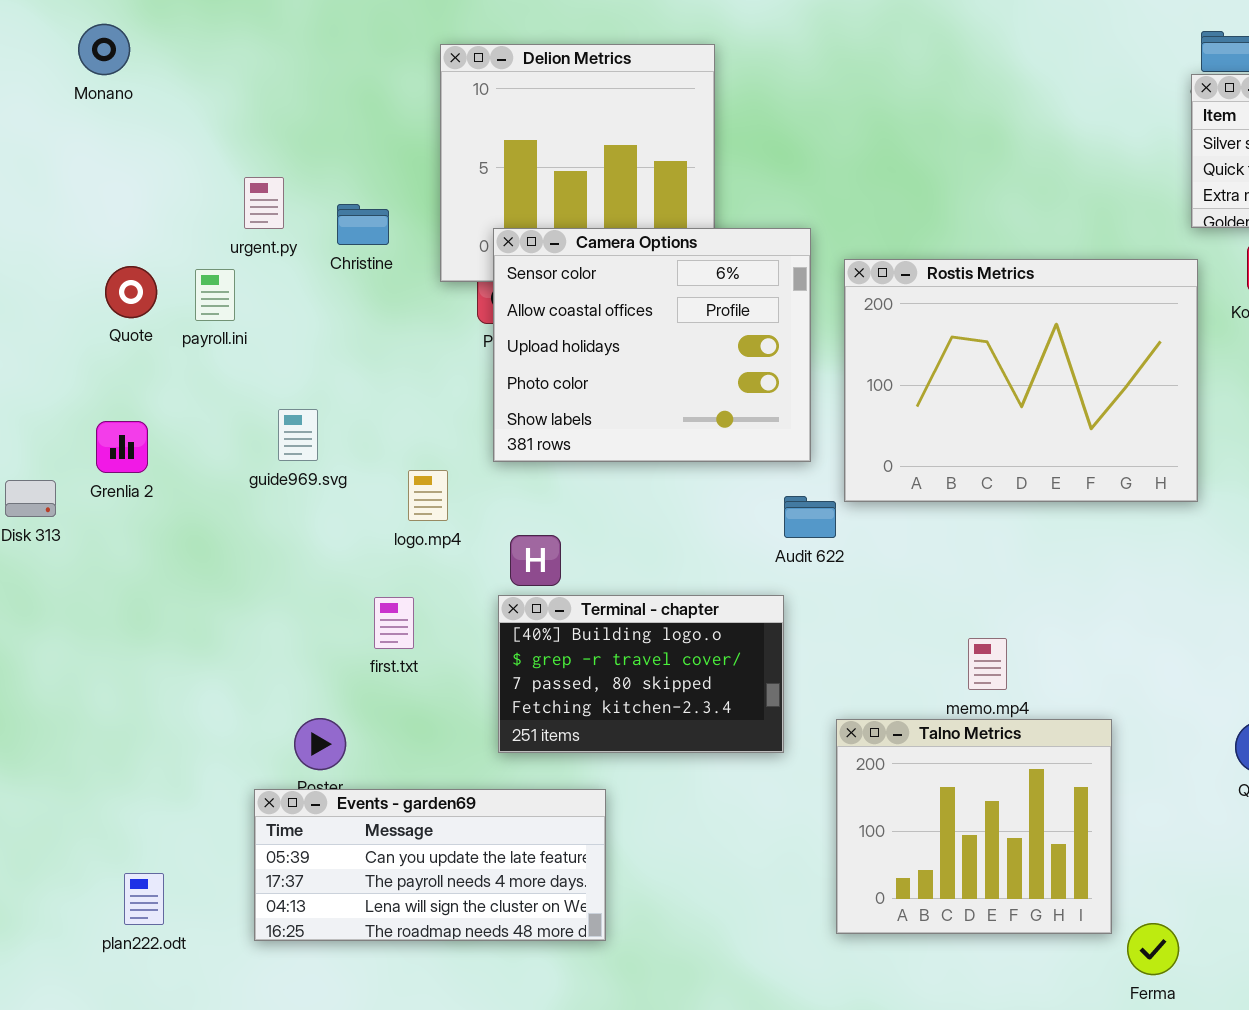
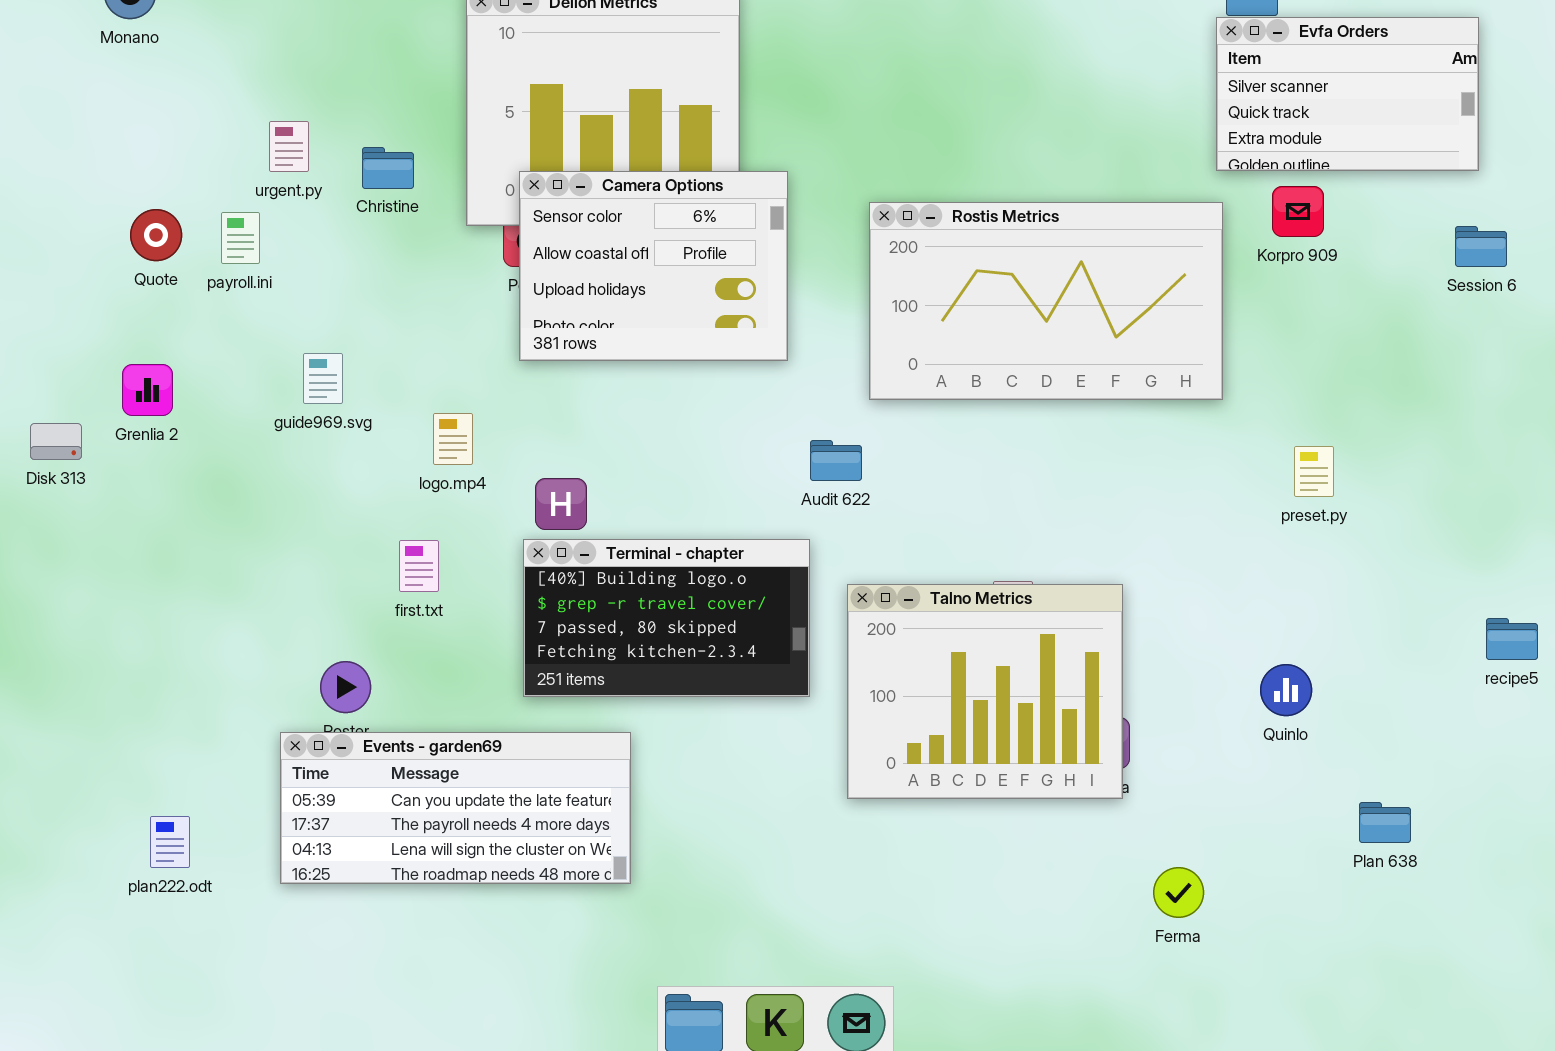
Camera Options: [493,228,811,462] -> [519,171,788,361], resized
Rostis Metrics: [844,259,1198,502] -> [869,202,1223,400], resized
Talno Metrics: [836,719,1112,934] -> [847,584,1123,799], moved

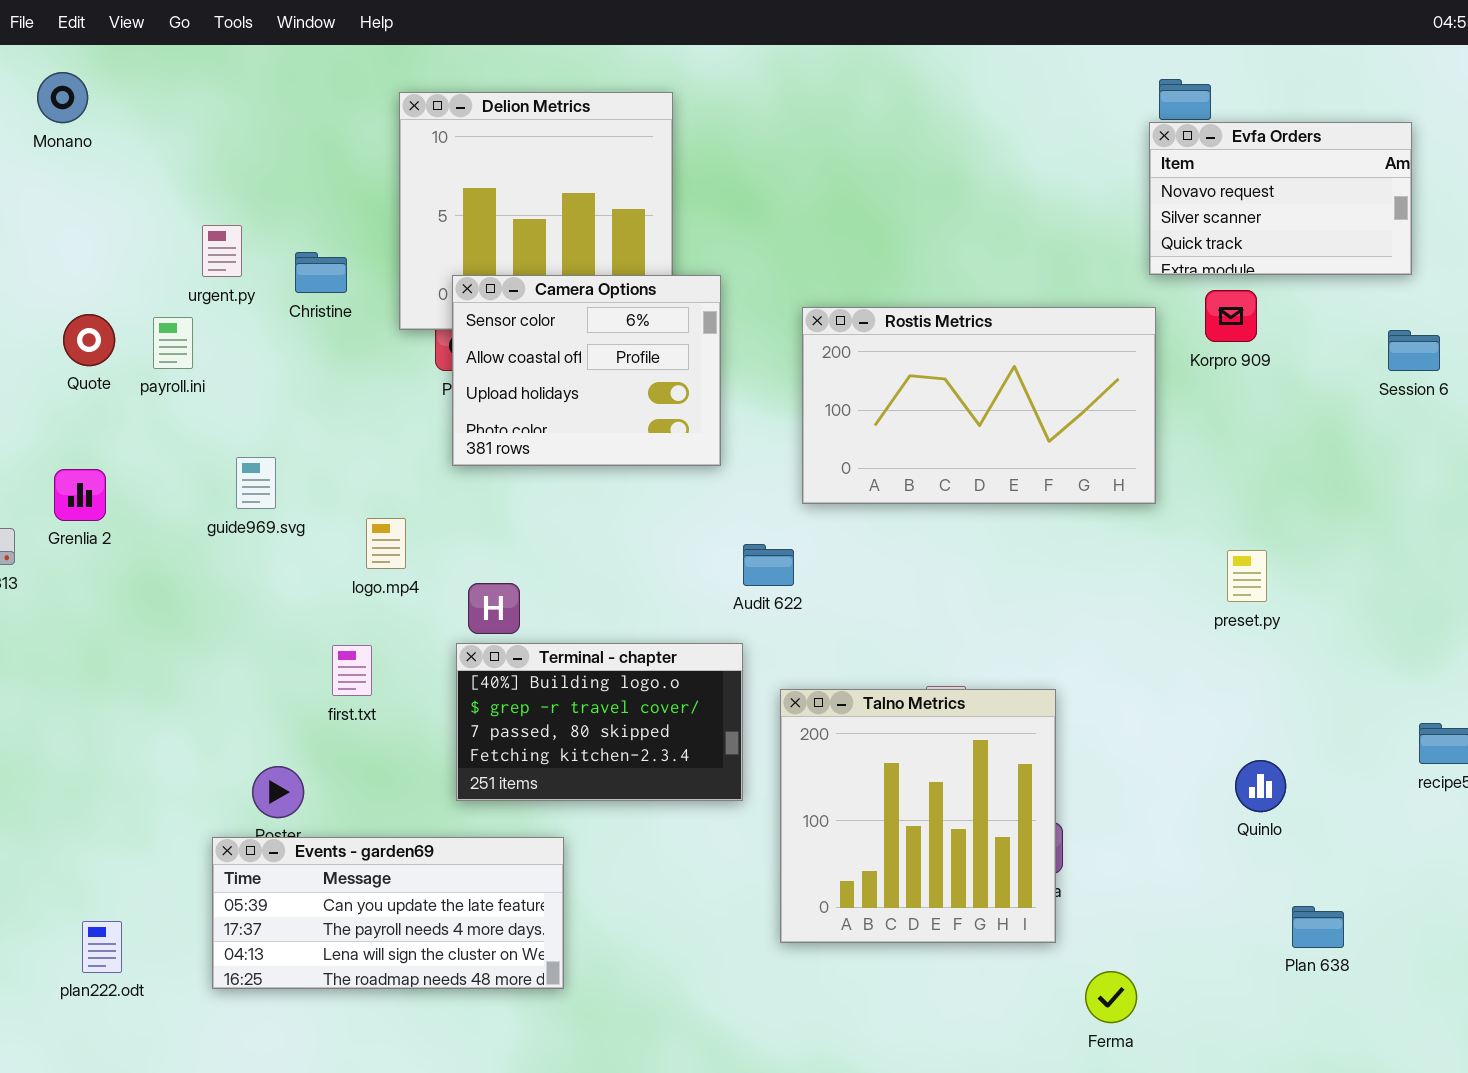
Evfa Orders: [1216,17,1479,171] -> [1149,122,1412,275], scrolled up 1 row
Talno Metrics: [847,584,1123,799] -> [780,689,1056,943], resized
Quinlo: [1260,664,1312,716] -> [1235,760,1286,812], moved

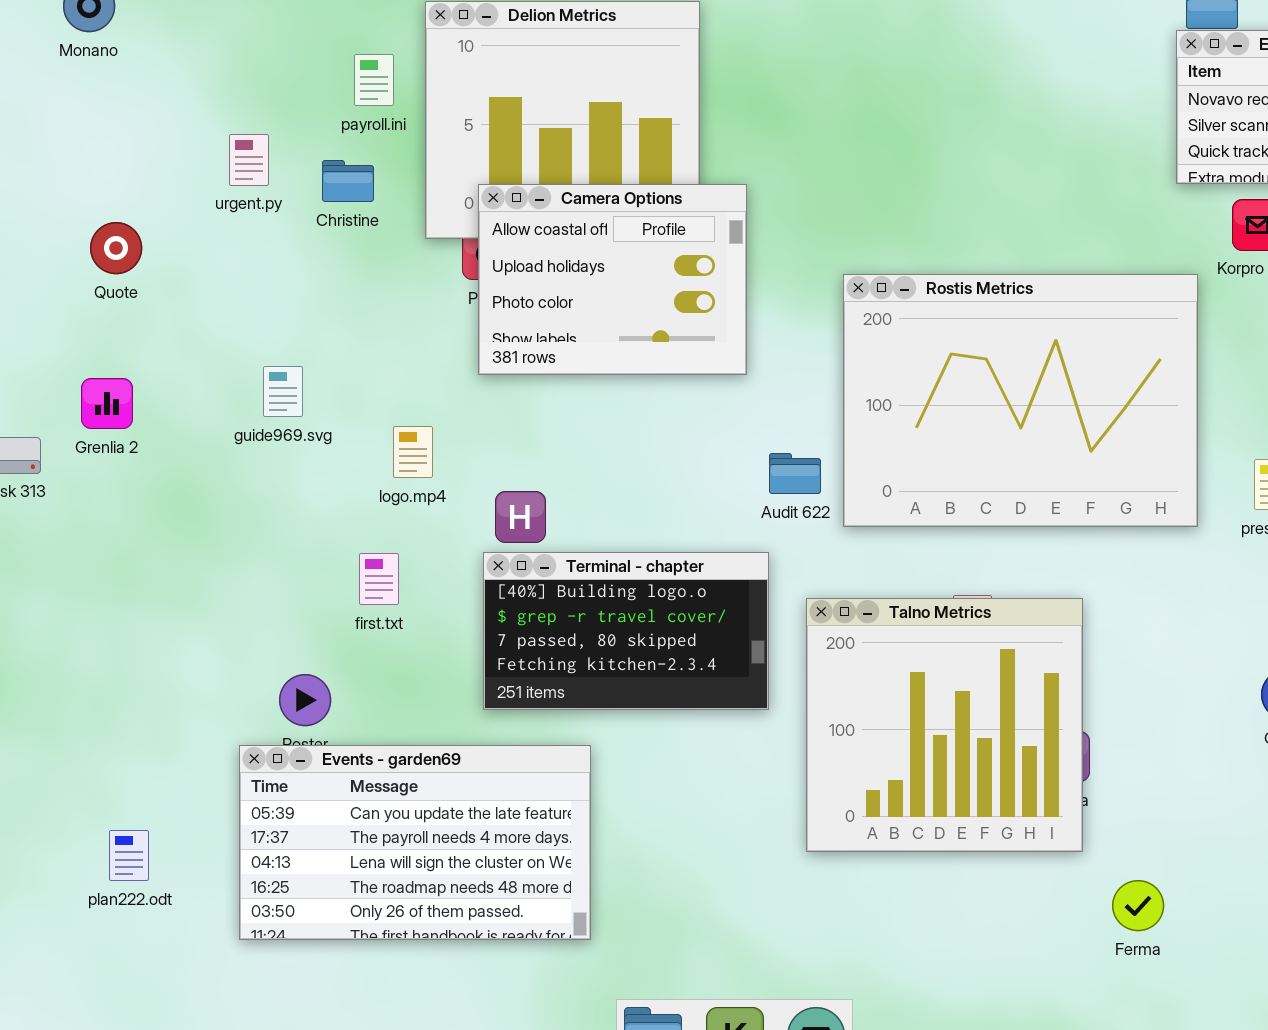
Camera Options: [452,275,721,466] -> [478,184,747,375], scrolled down 1 row
Rostis Metrics: [802,307,1156,504] -> [843,274,1198,527], moved, resized
payroll.ini: [153,317,193,369] -> [354,54,394,106], moved
Events - garden69: [212,837,564,989] -> [239,745,591,940], resized

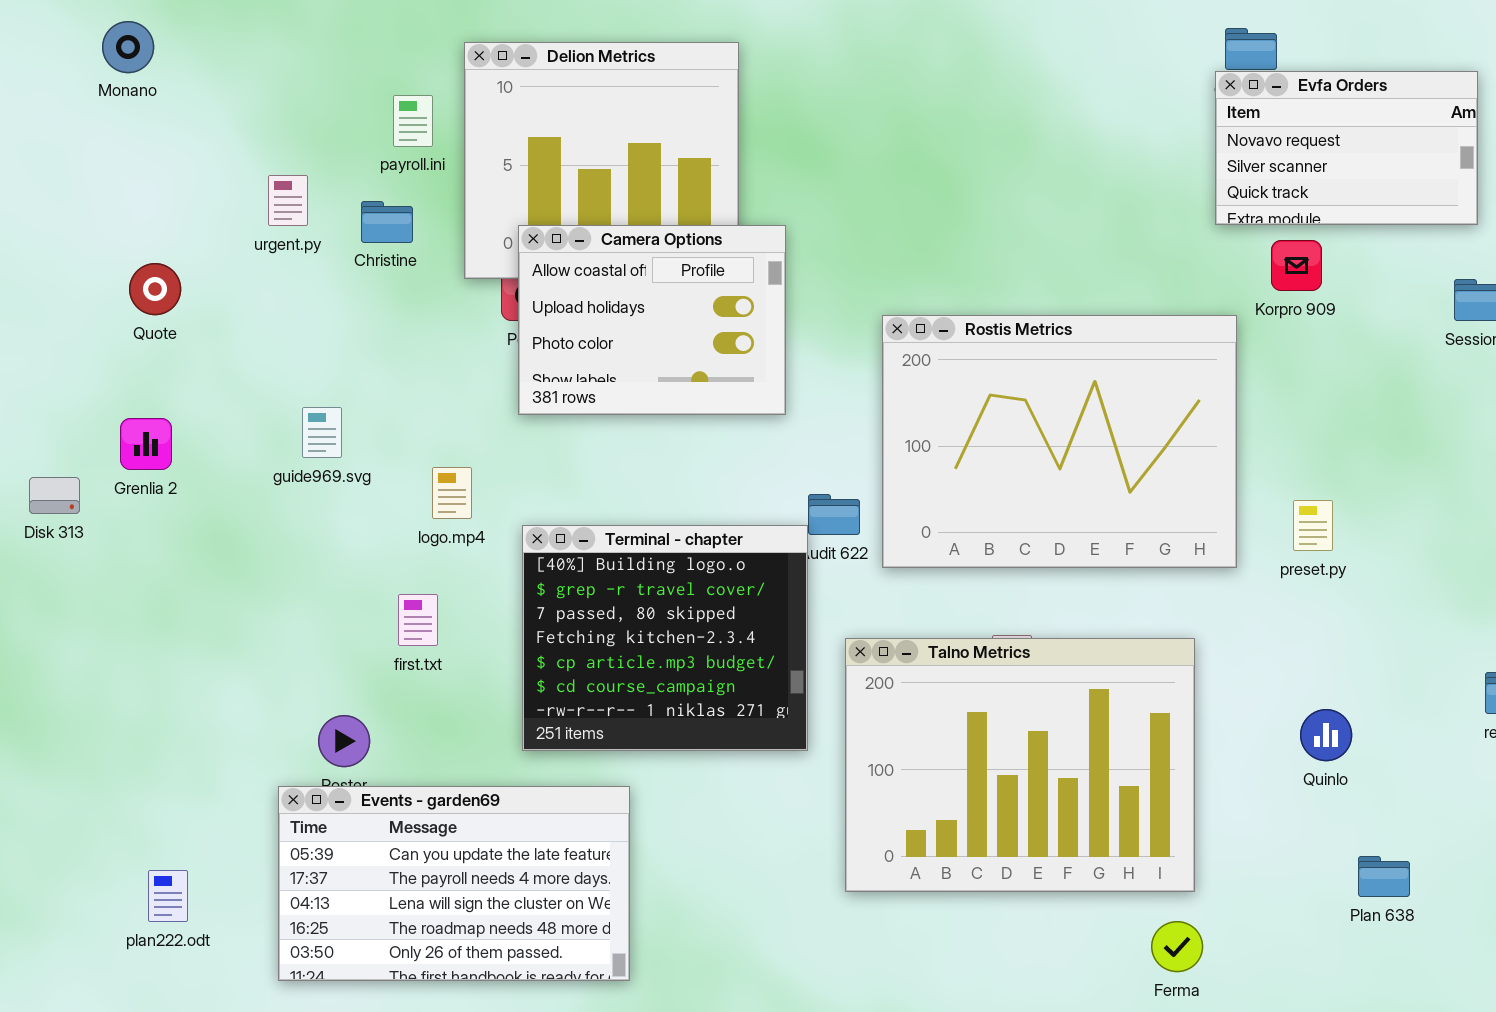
Terminal - chapter: [483,552,769,710] -> [522,525,808,751], resized
Talno Metrics: [806,598,1083,852] -> [845,638,1195,892], resized

